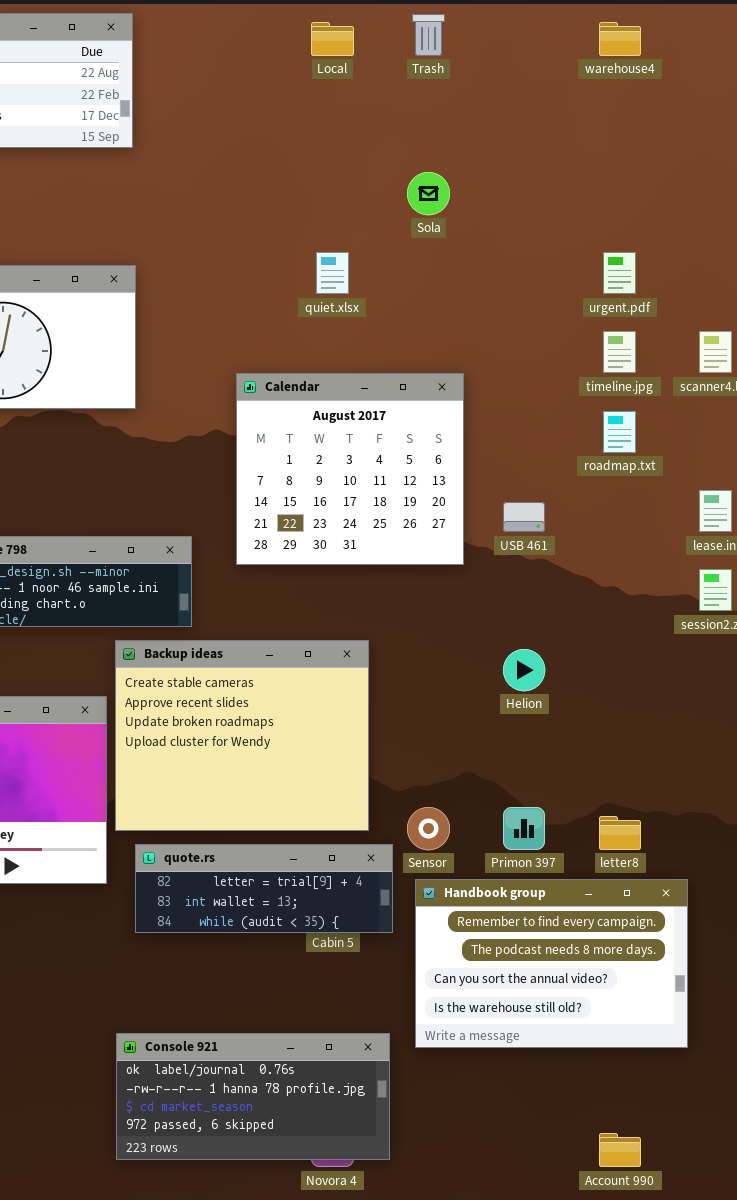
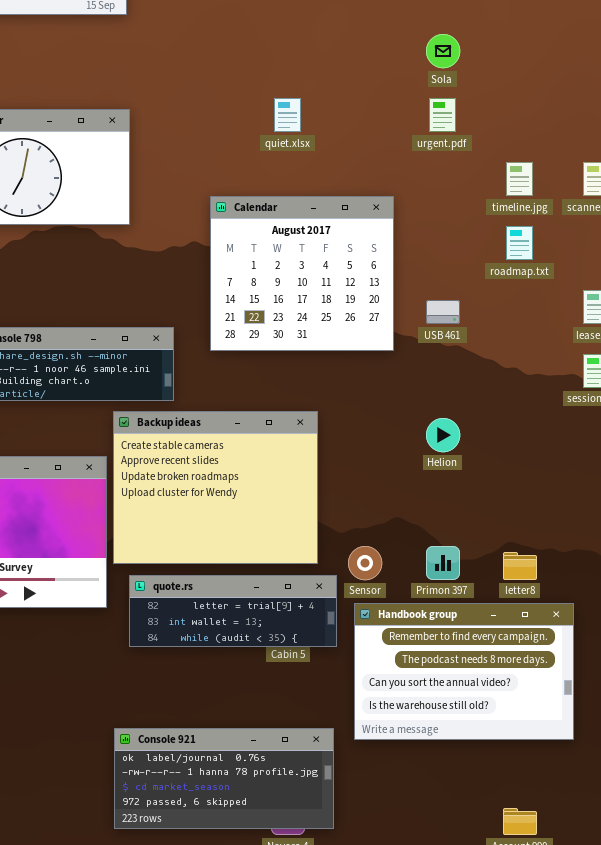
Sola: [407,172,450,215] -> [426,34,460,68], moved
urgent.pdf: [603,252,636,294] -> [429,98,456,132], moved

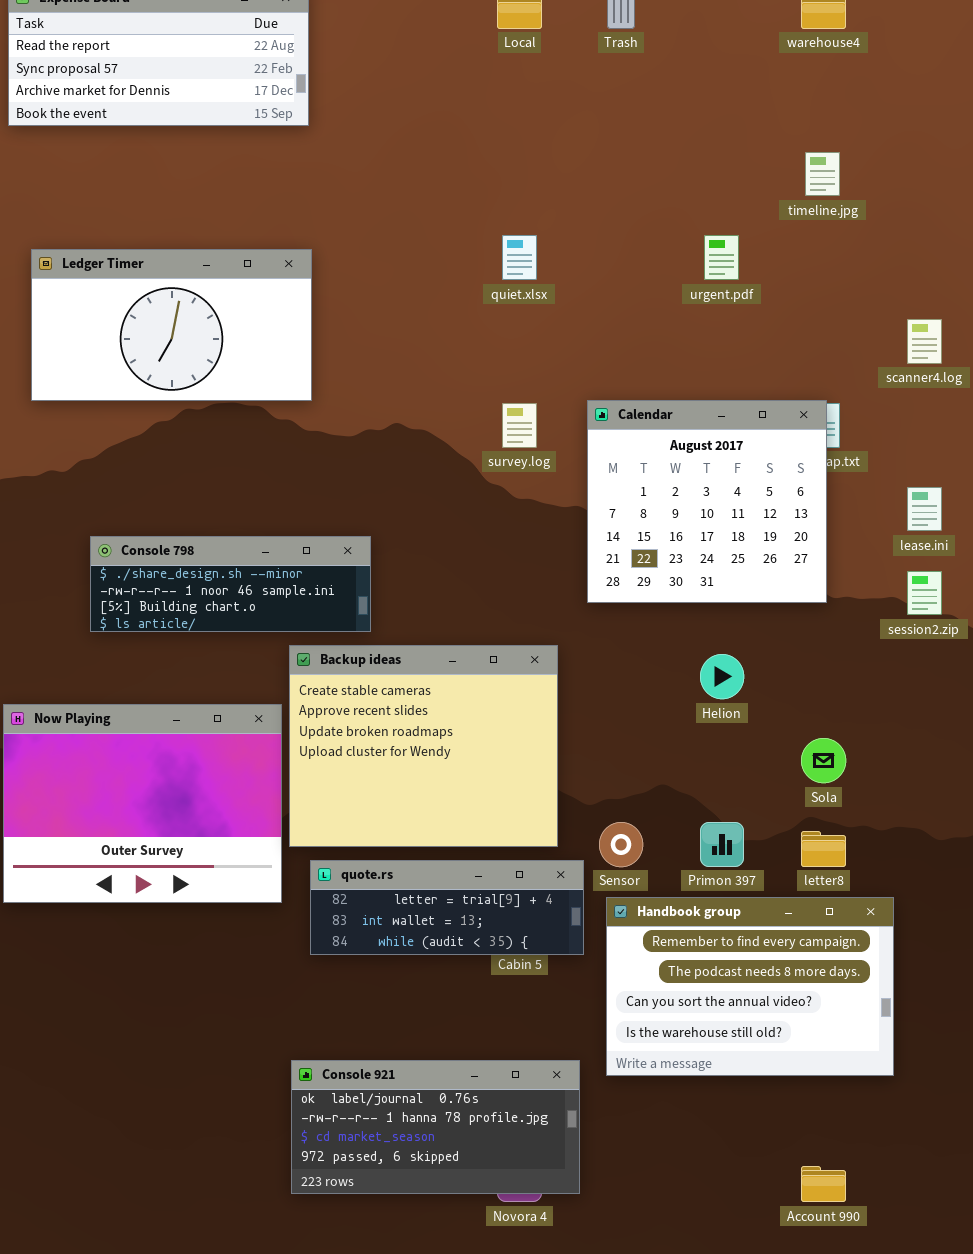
Sola: [426,34,460,68] -> [801,738,846,783], moved
timeline.jpg: [506,162,533,196] -> [805,152,840,196], moved
Calendar: [210,196,394,351] -> [587,400,827,603], moved

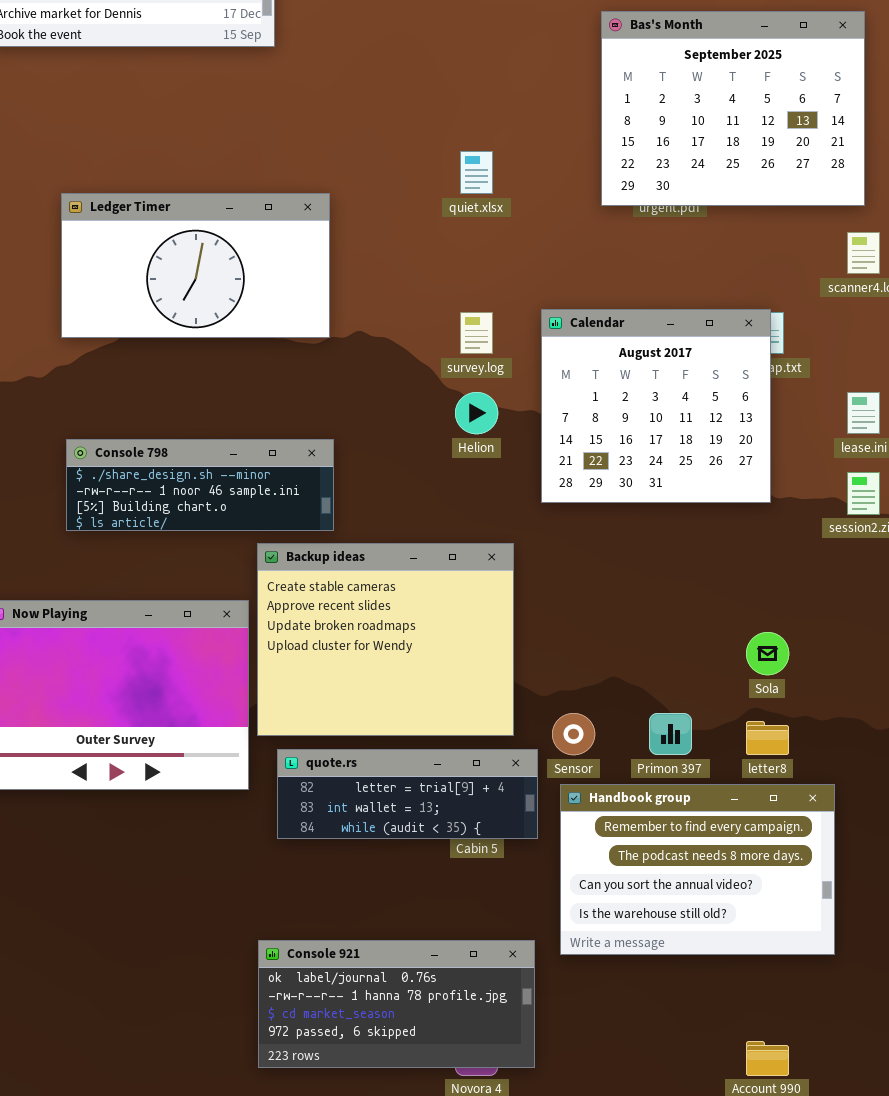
Bas's Month: none -> [601,11,865,206], opened
Ledger Timer: [31,249,312,401] -> [61,193,330,338], moved
Helion: [700,654,744,699] -> [455,392,498,434], moved

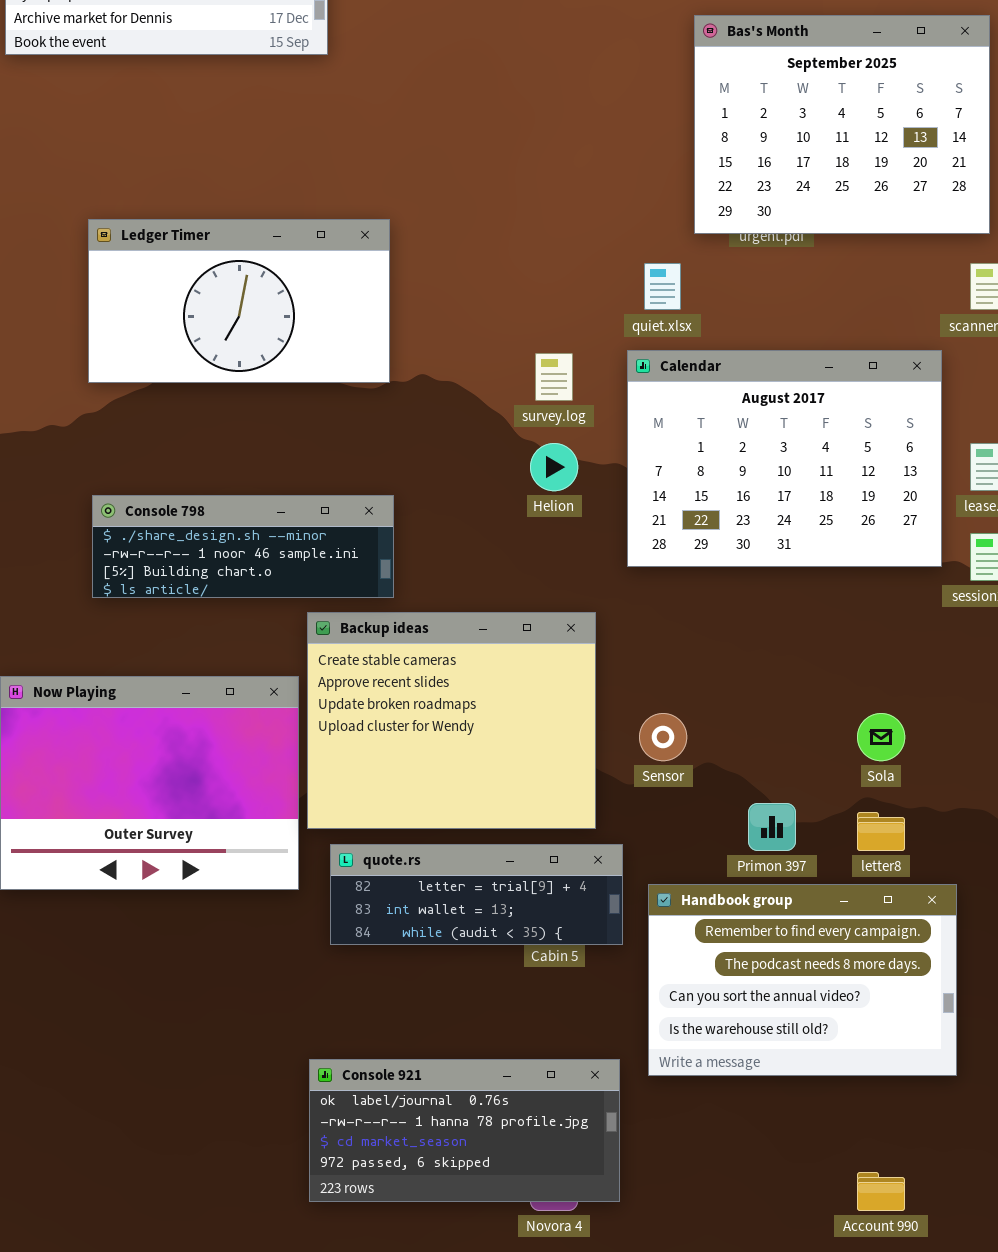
quiet.xlsx: [460,151,493,194] -> [644,263,681,310], moved
Calendar: [541,309,771,503] -> [627,350,942,567], resized
Sensor: [552,713,595,755] -> [639,713,687,761], moved

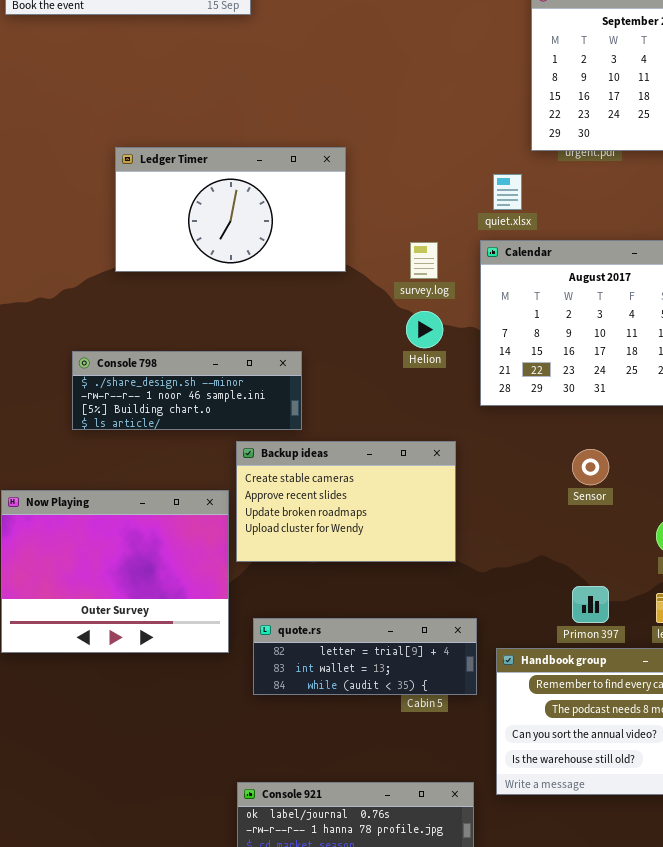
Ledger Timer: [88,219,390,383] -> [115,147,346,272], moved
Backup ideas: [307,612,596,829] -> [236,441,456,562], resized
Sensor: [639,713,687,761] -> [572,449,609,485], moved

